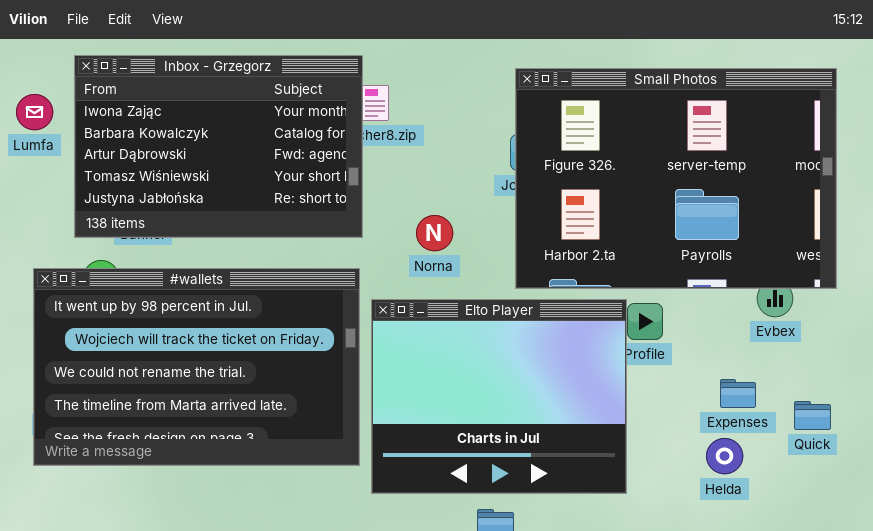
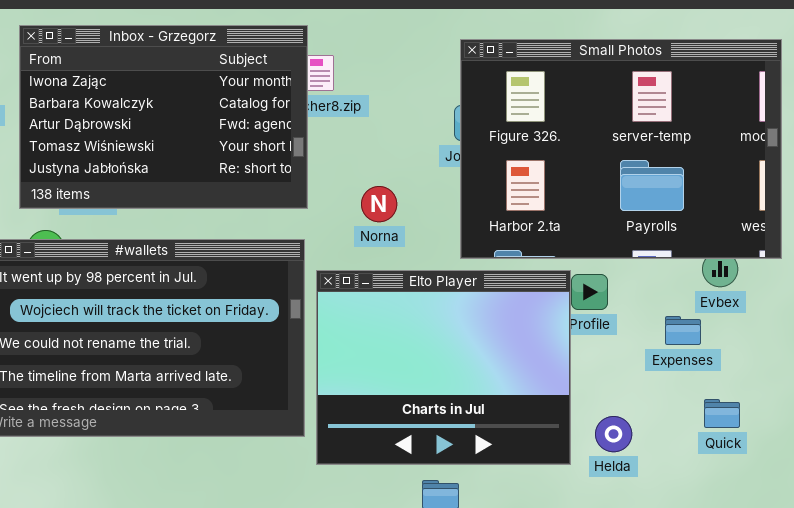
Expenses: [720,379,756,408] -> [665,316,701,345], moved
Quick: [794,401,831,430] -> [704,399,740,428], moved
Helda: [706,438,743,474] -> [595,416,632,452], moved

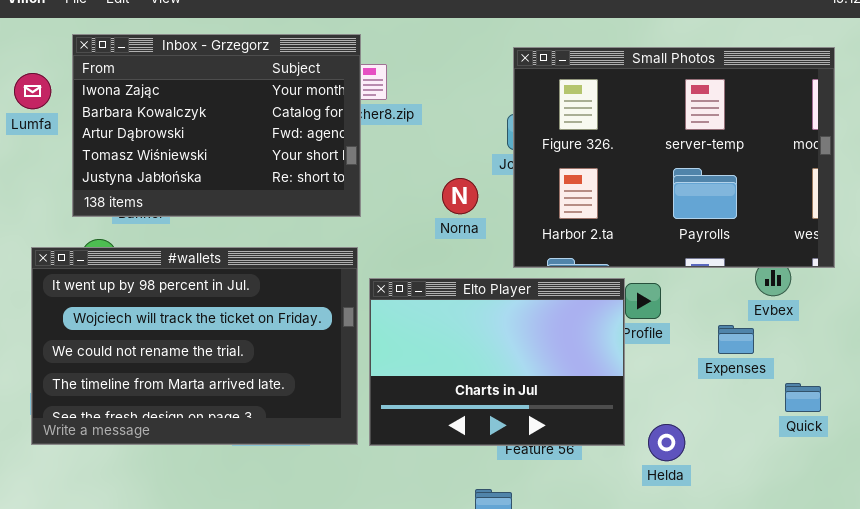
Norna: [361,186,397,222] -> [442,178,478,214], moved
Elto Player: [316,270,571,465] -> [369,278,625,446], resized
Quick: [704,399,740,428] -> [785,383,821,412], moved

